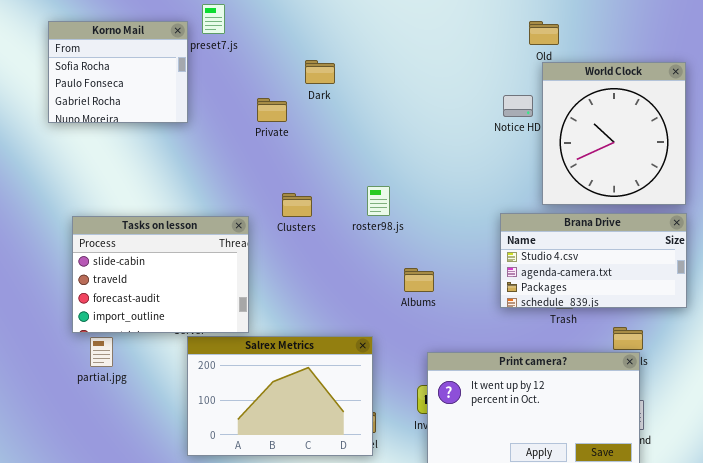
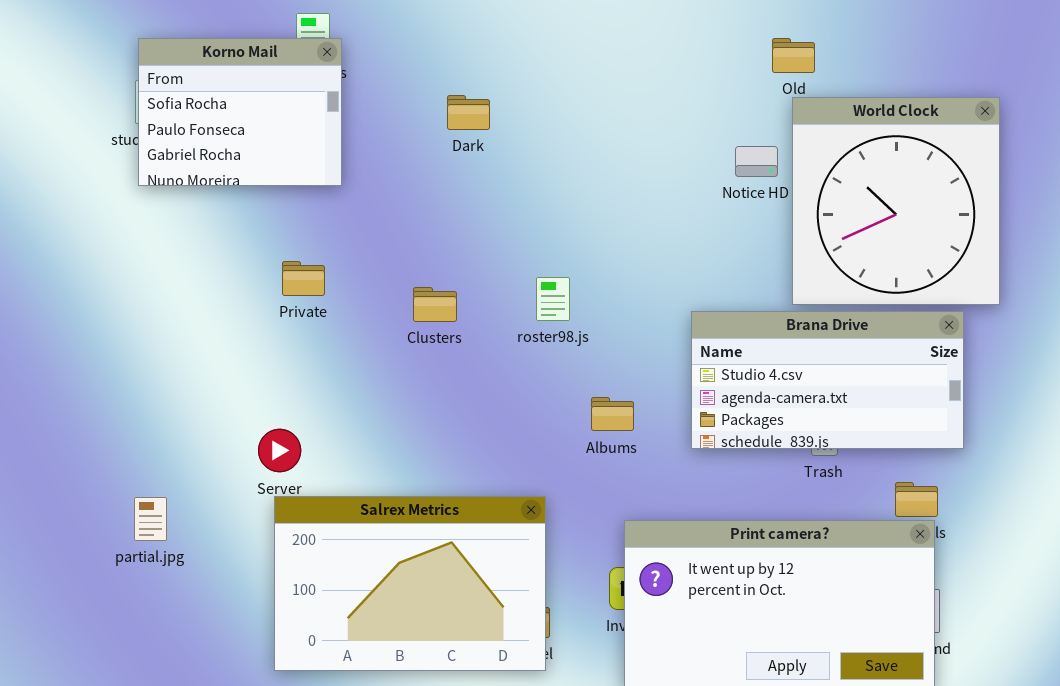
Korno Mail: [48,21,188,123] -> [138,38,342,186], moved
Private: [257,98,287,122] -> [282,261,325,296], moved
Brana Drive: [500,213,687,308] -> [691,311,964,449], moved
Tasks on lesson: [72,216,249,333] -> none, closed

